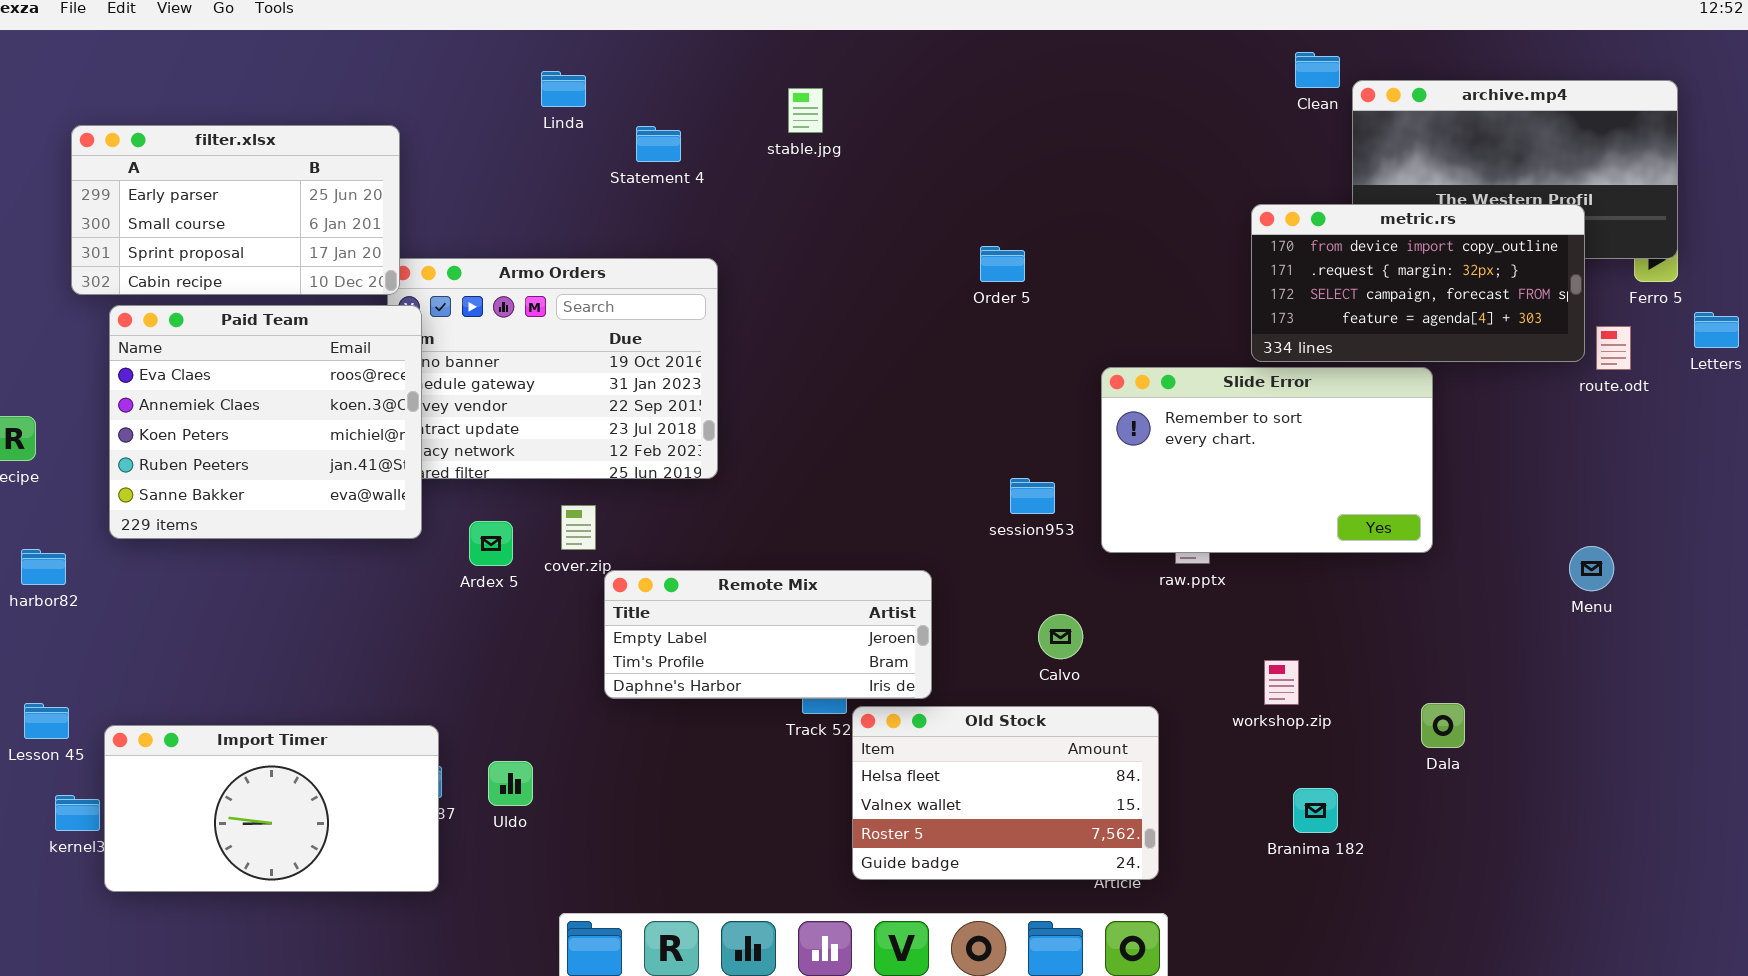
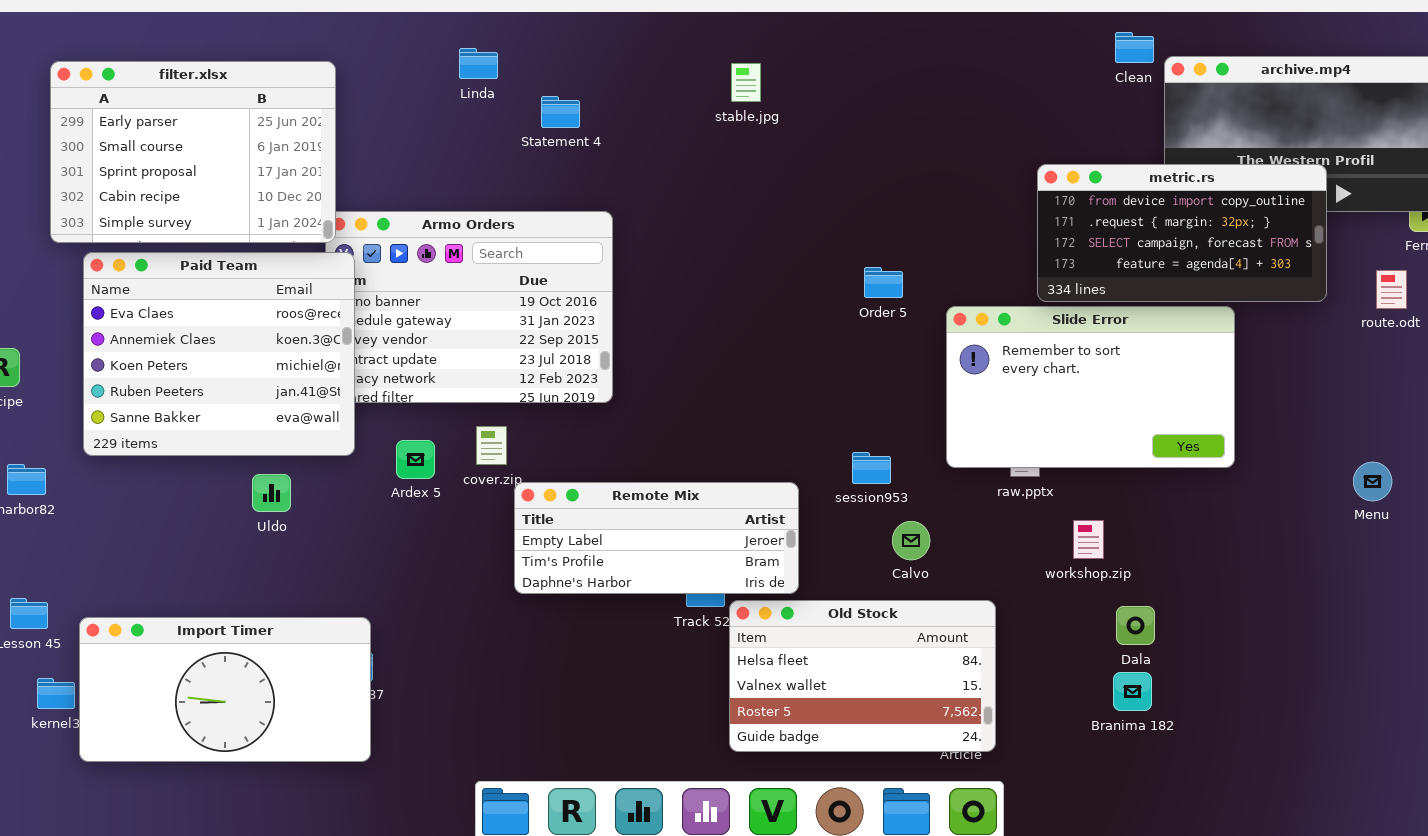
stable.jpg: [788,88,823,133] -> [731,63,761,102], moved
filter.xlsx: [71,125,400,295] -> [50,61,336,243], resized
metric.rs: [1251,204,1585,362] -> [1037,164,1327,302], moved
Order 5: [980,246,1025,282] -> [864,267,903,298], moved
session953: [1010,478,1055,514] -> [852,452,891,484], moved
workshop.zip: [1264,660,1299,705] -> [1073,520,1104,559], moved
Dala: [1421,703,1465,748] -> [1116,606,1155,645], moved
Uldo: [488,761,533,806] -> [252,474,291,512], moved

